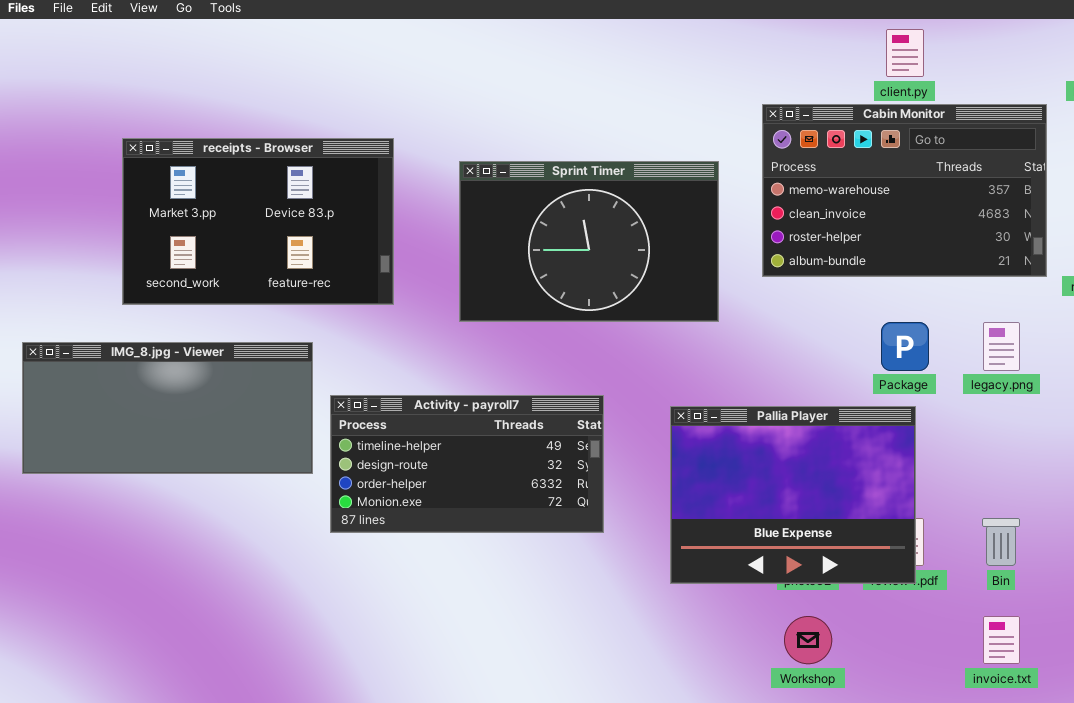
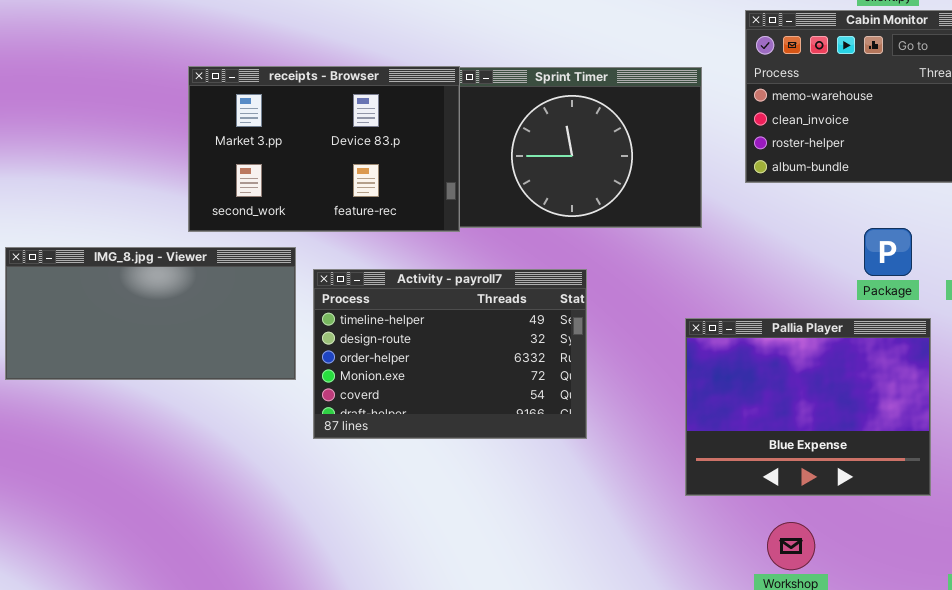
receipts - Browser: [122,138,394,305] -> [188,66,460,232], moved
Activity - payroll7: [330,395,604,533] -> [313,269,587,439], resized
Pallia Player: [670,406,916,584] -> [685,318,931,496], moved

